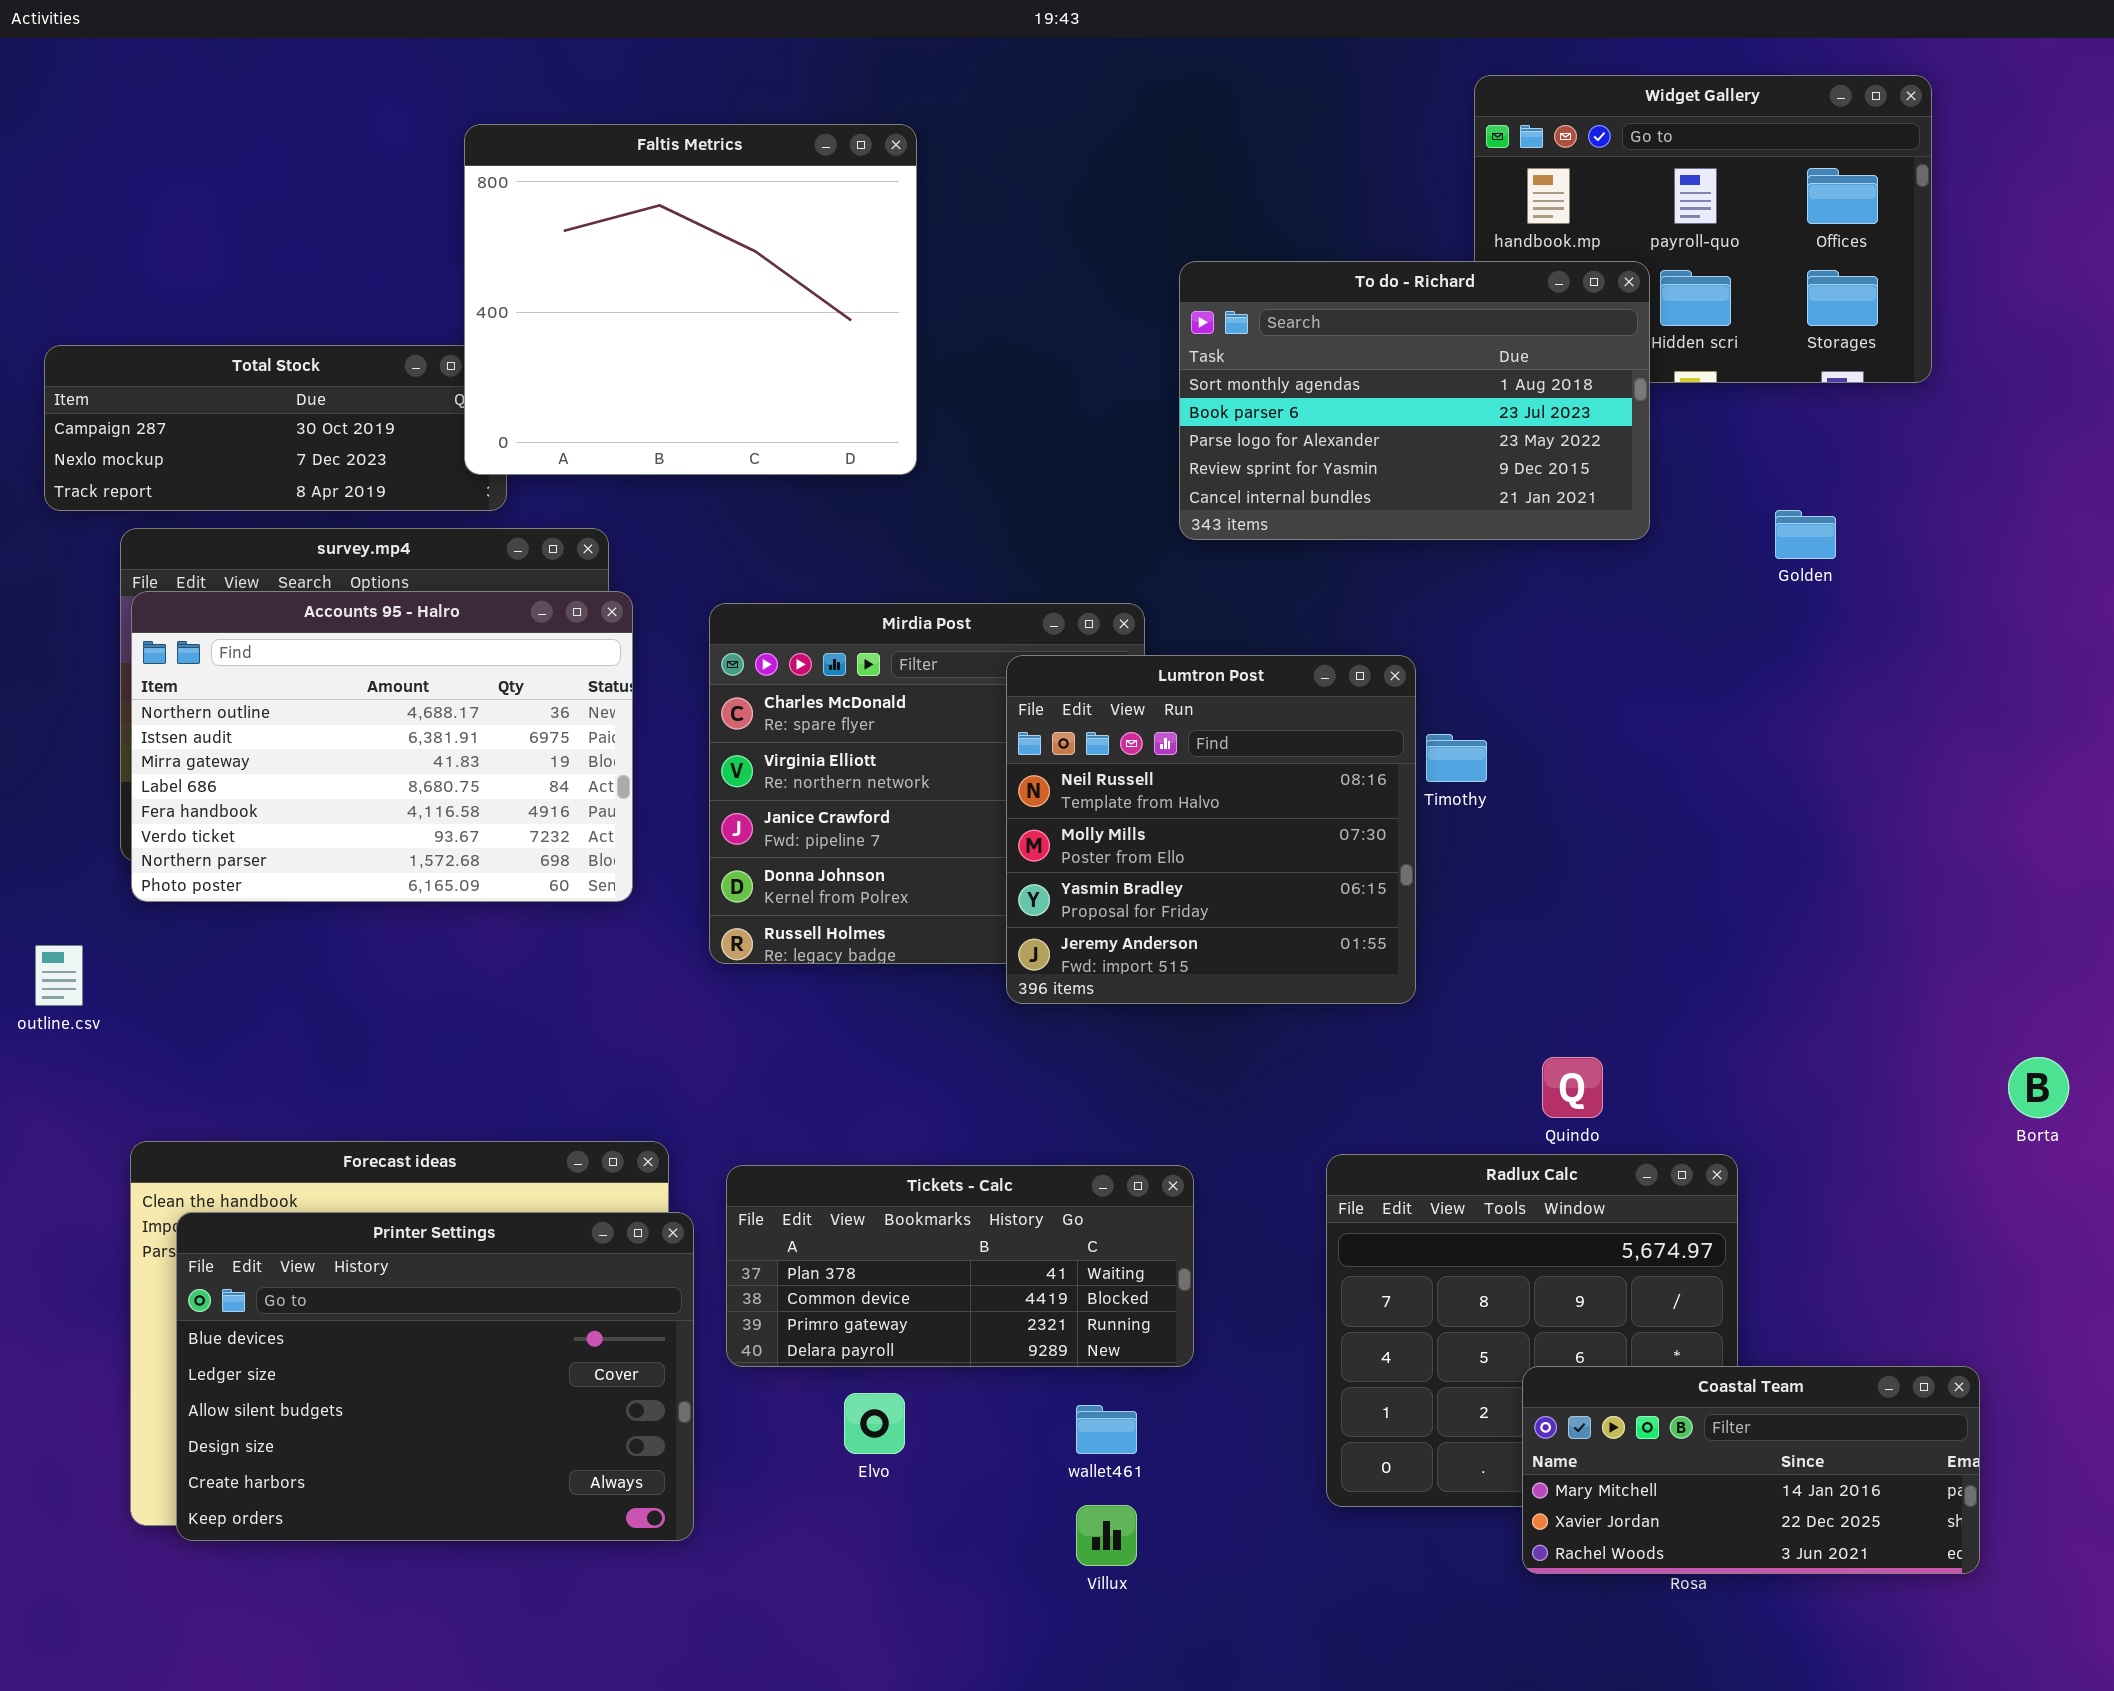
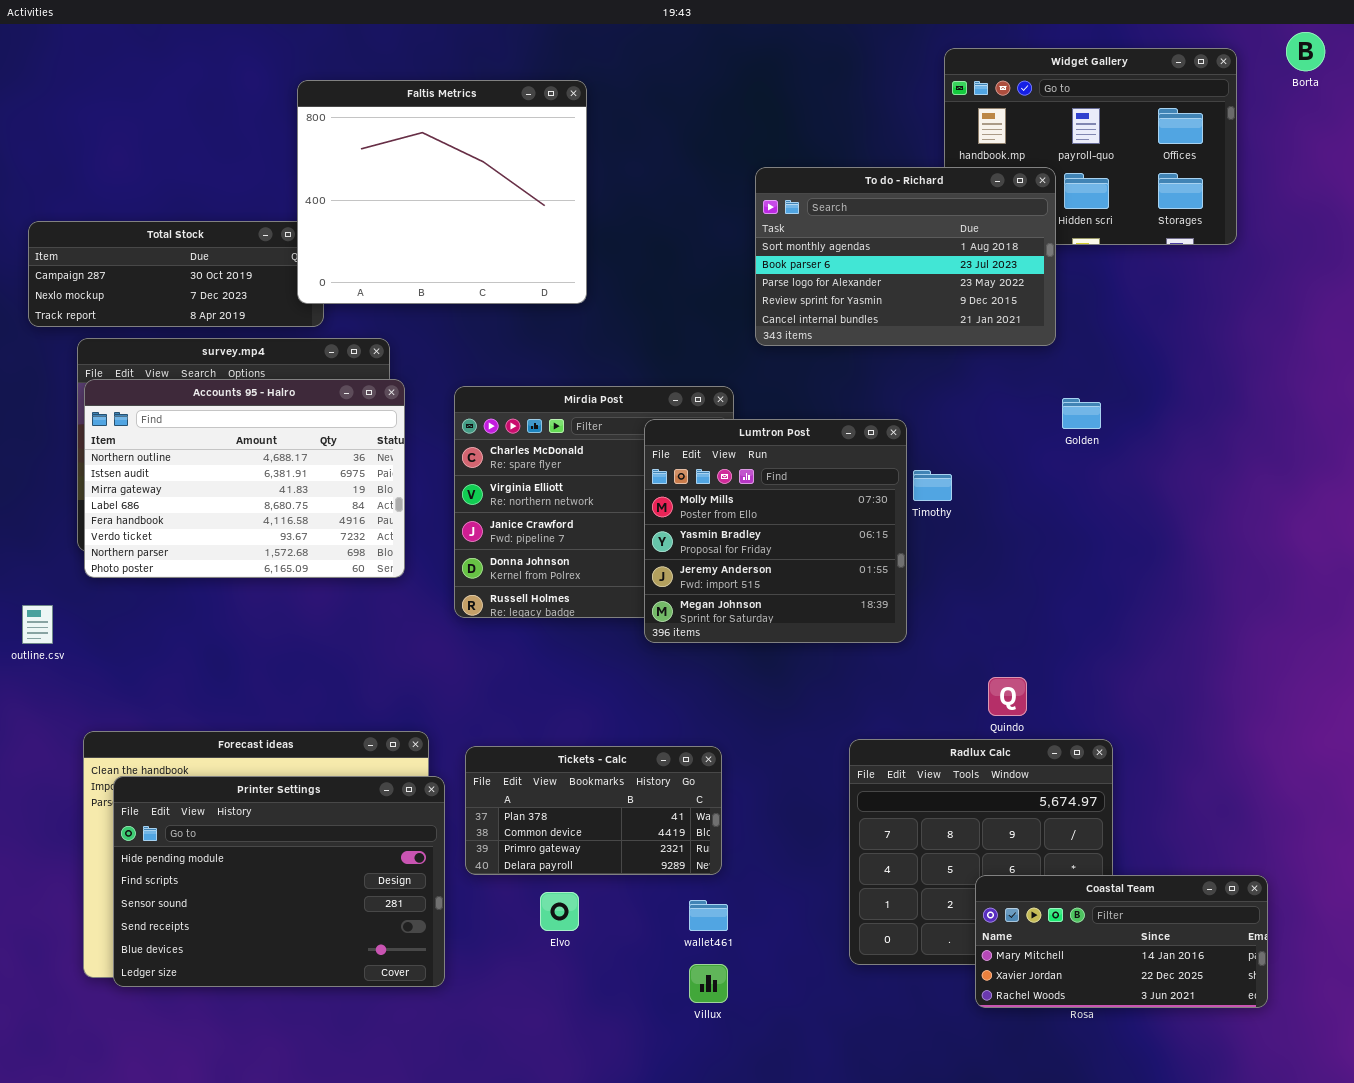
Golden: [1775,510,1836,559] -> [1062,398,1101,429], moved
Lumtron Post: [1006,655,1416,1004] -> [644,419,907,643], scrolled down 1 row
Borta: [2008,1057,2069,1118] -> [1286,32,1325,71], moved
Tickets - Calc: [726,1165,1194,1367] -> [465,746,722,875], resized
Printer Settings: [176,1212,694,1541] -> [113,776,445,987], scrolled up 4 rows

